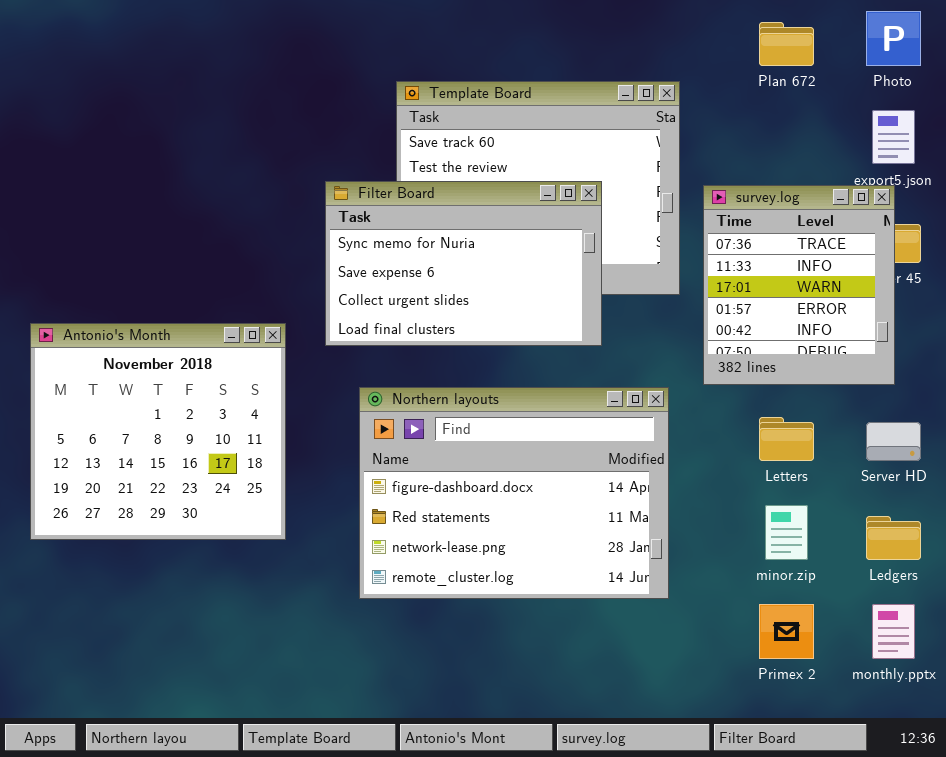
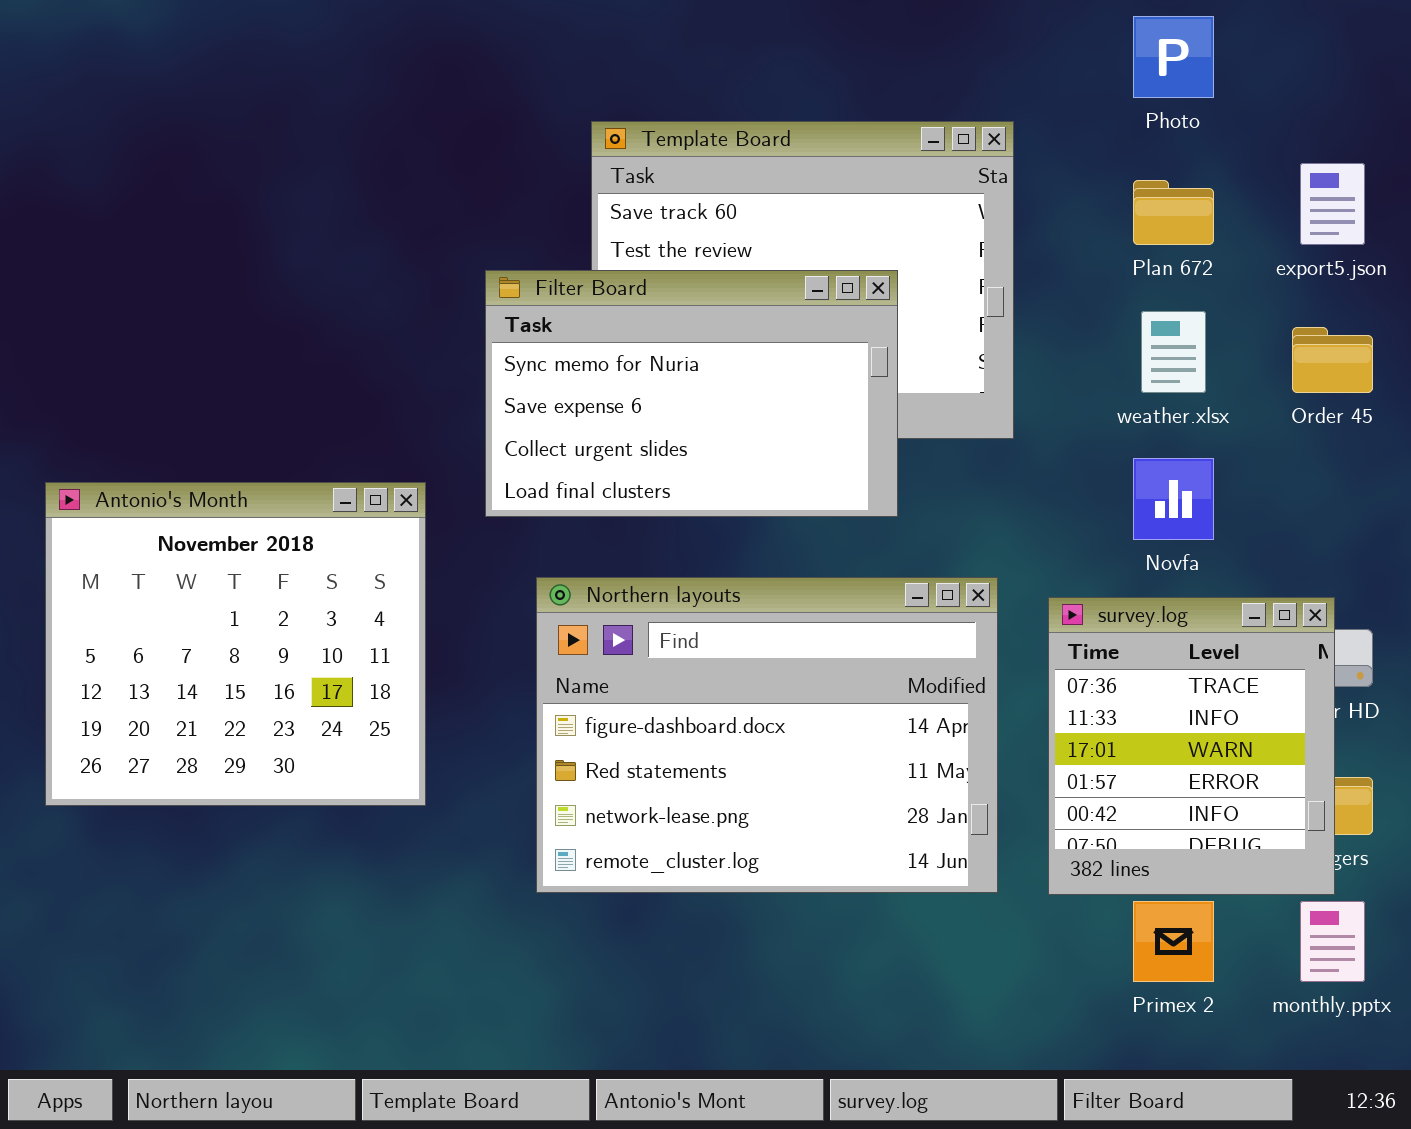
Photo: [866,11,921,66] -> [1133,16,1214,98], moved
Plan 672: [759,22,814,66] -> [1133,180,1214,245], moved
survey.log: [703,185,895,385] -> [1048,597,1335,895], moved

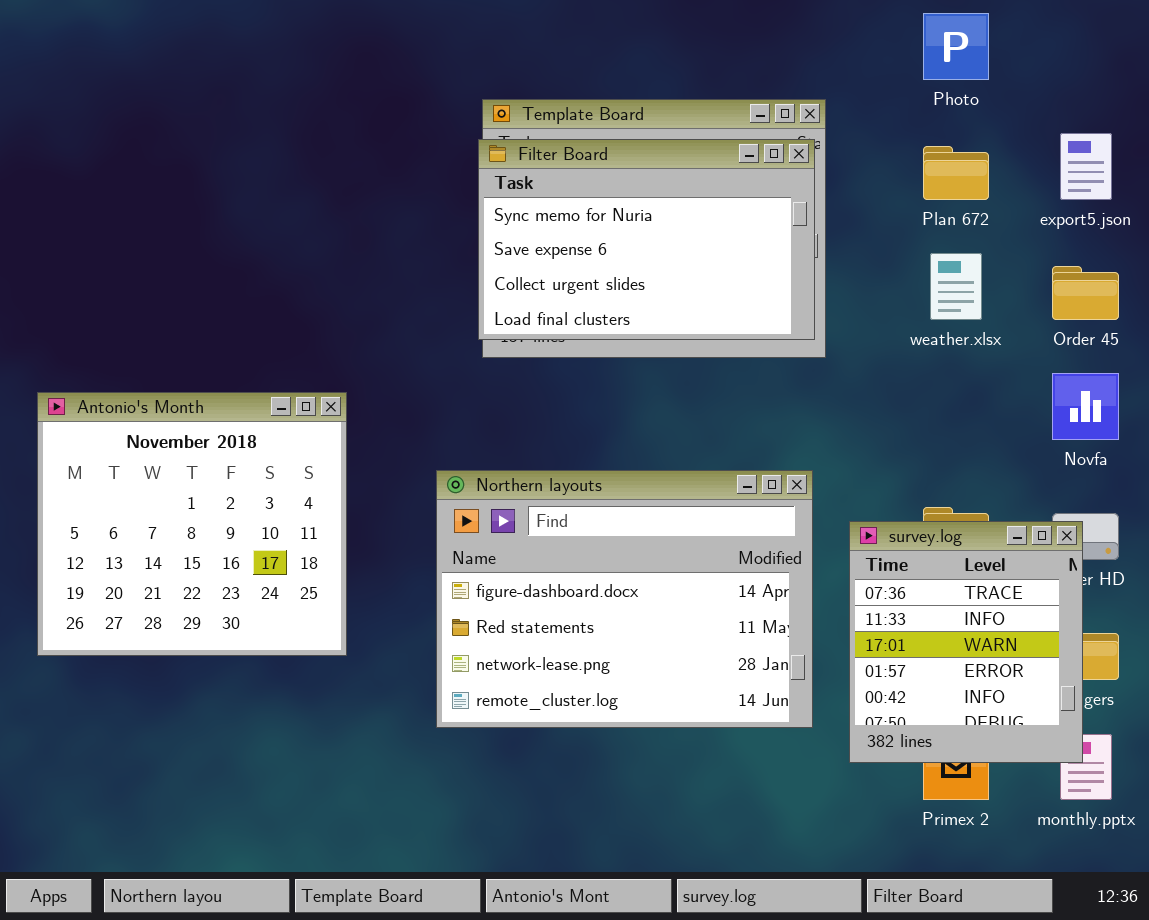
Filter Board: [485,270,898,517] -> [478,139,815,340], moved
Novfa: [1133,458,1214,540] -> [1052,373,1119,440], moved
survey.log: [1048,597,1335,895] -> [849,521,1083,763], moved

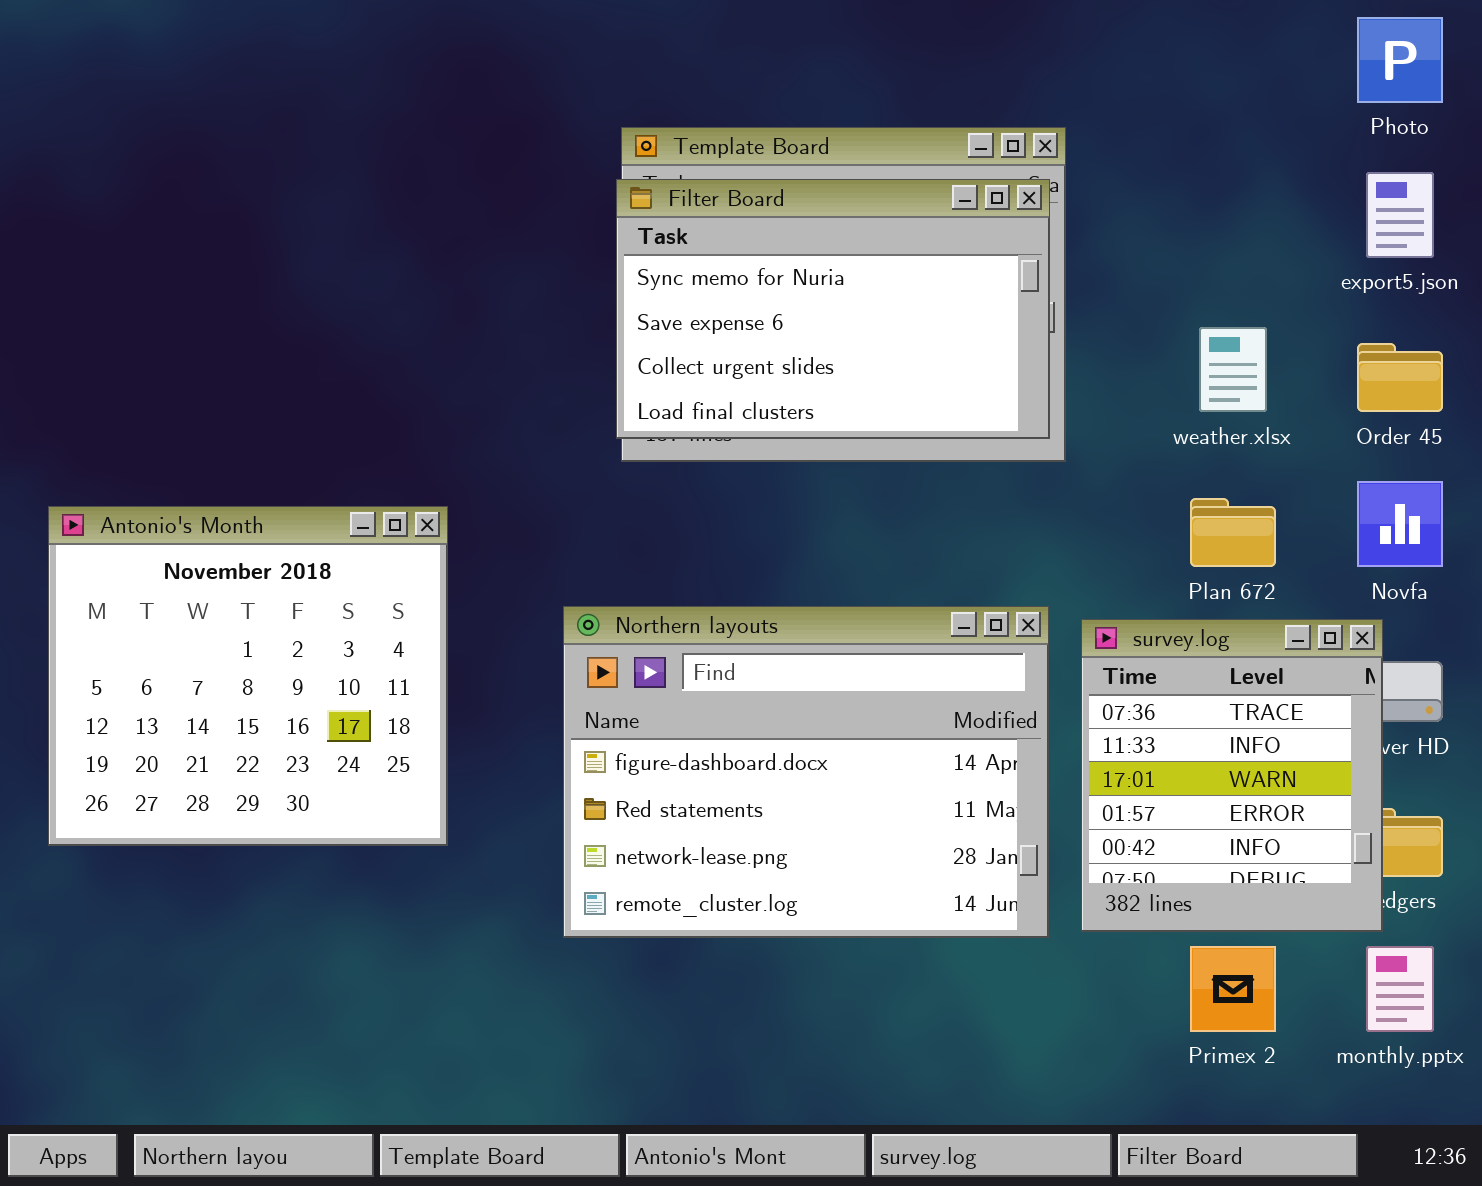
Photo: [923,13,989,80] -> [1357,17,1443,103], moved
Plan 672: [923,146,989,200] -> [1190,498,1276,567], moved
survey.log: [849,521,1083,763] -> [1081,619,1383,932], moved

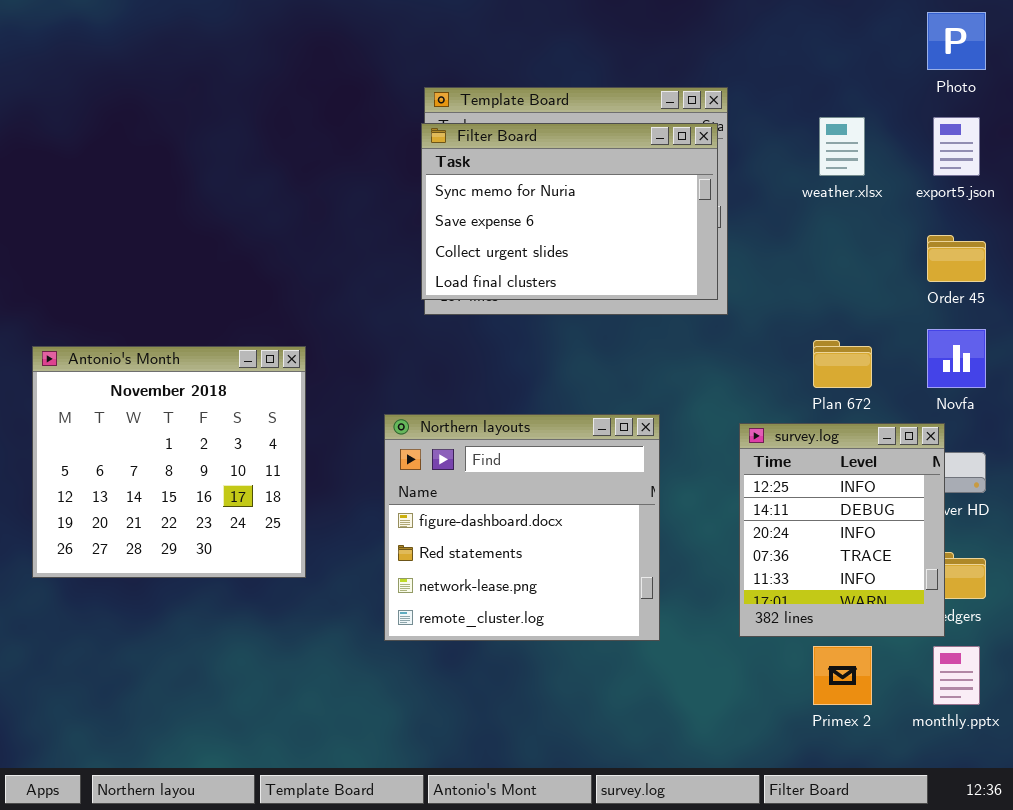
weather.xlsx: [1199,327,1267,412] -> [819,117,865,176], moved
Northern layouts: [563,606,1049,938] -> [384,414,660,641], resized
survey.log: [1081,619,1383,932] -> [739,423,945,637], scrolled up 3 rows

